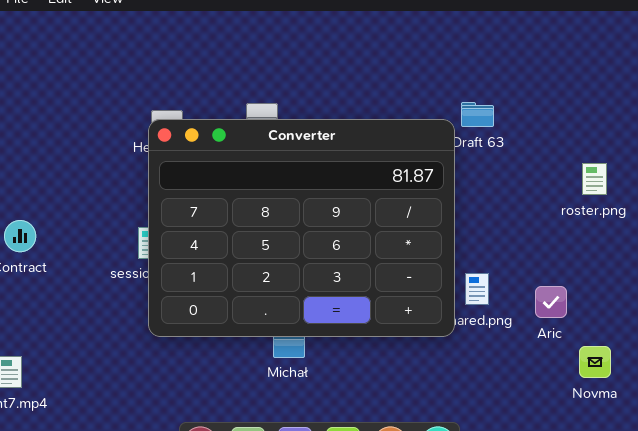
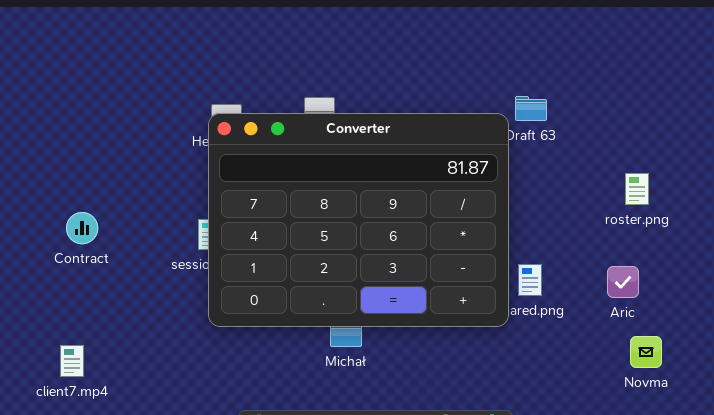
roster.png: [582,163,607,195] -> [625,173,649,205], moved
Aric: [535,286,567,318] -> [607,266,639,298], moved

